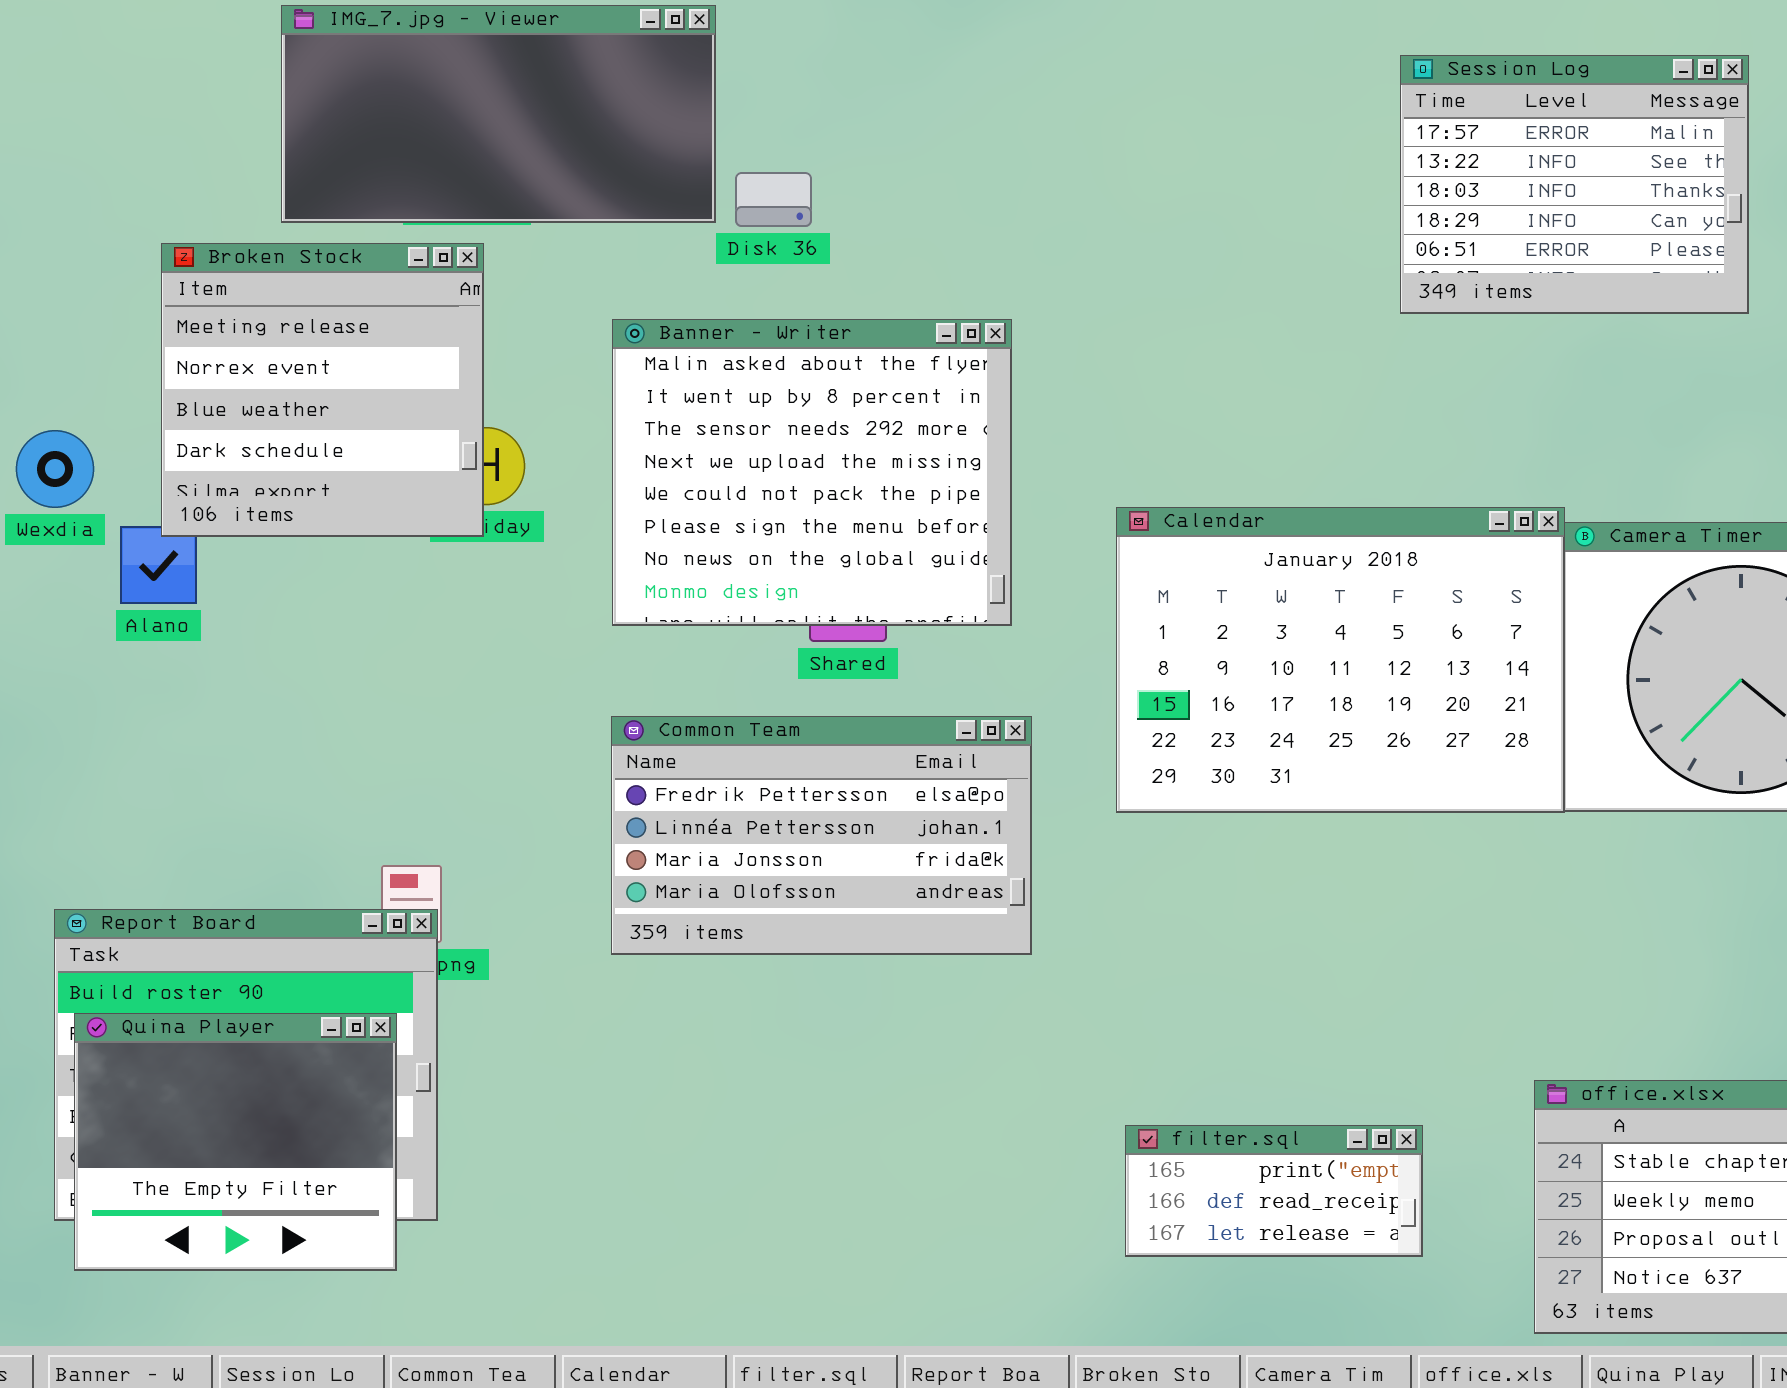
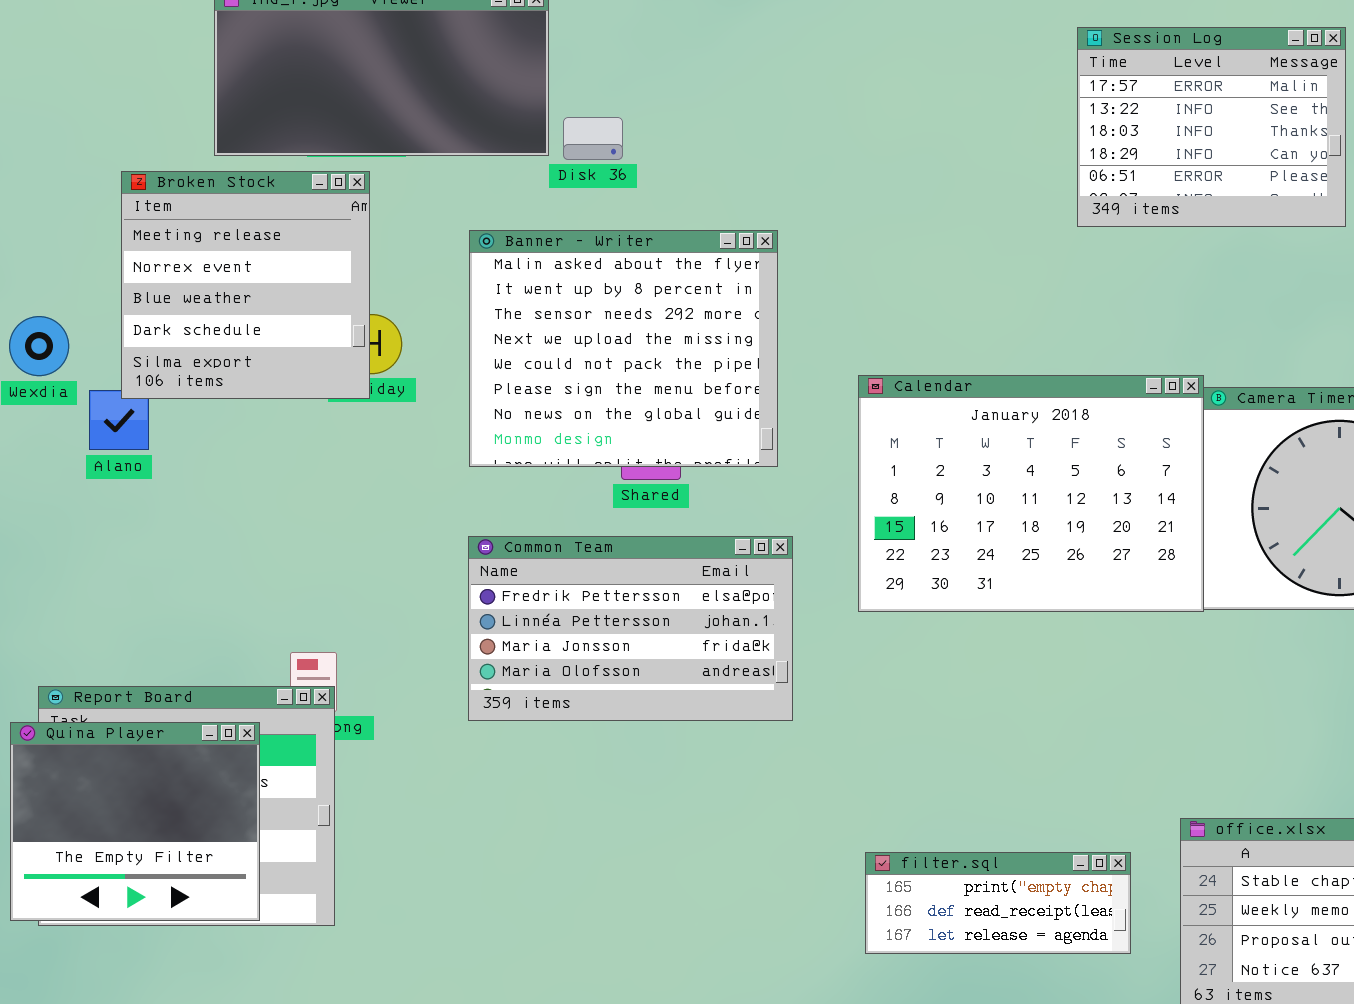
Quina Player: [74,1013,397,1271] -> [10,722,260,921], moved
filter.sql: [1125,1125,1423,1257] -> [865,852,1131,954], resized

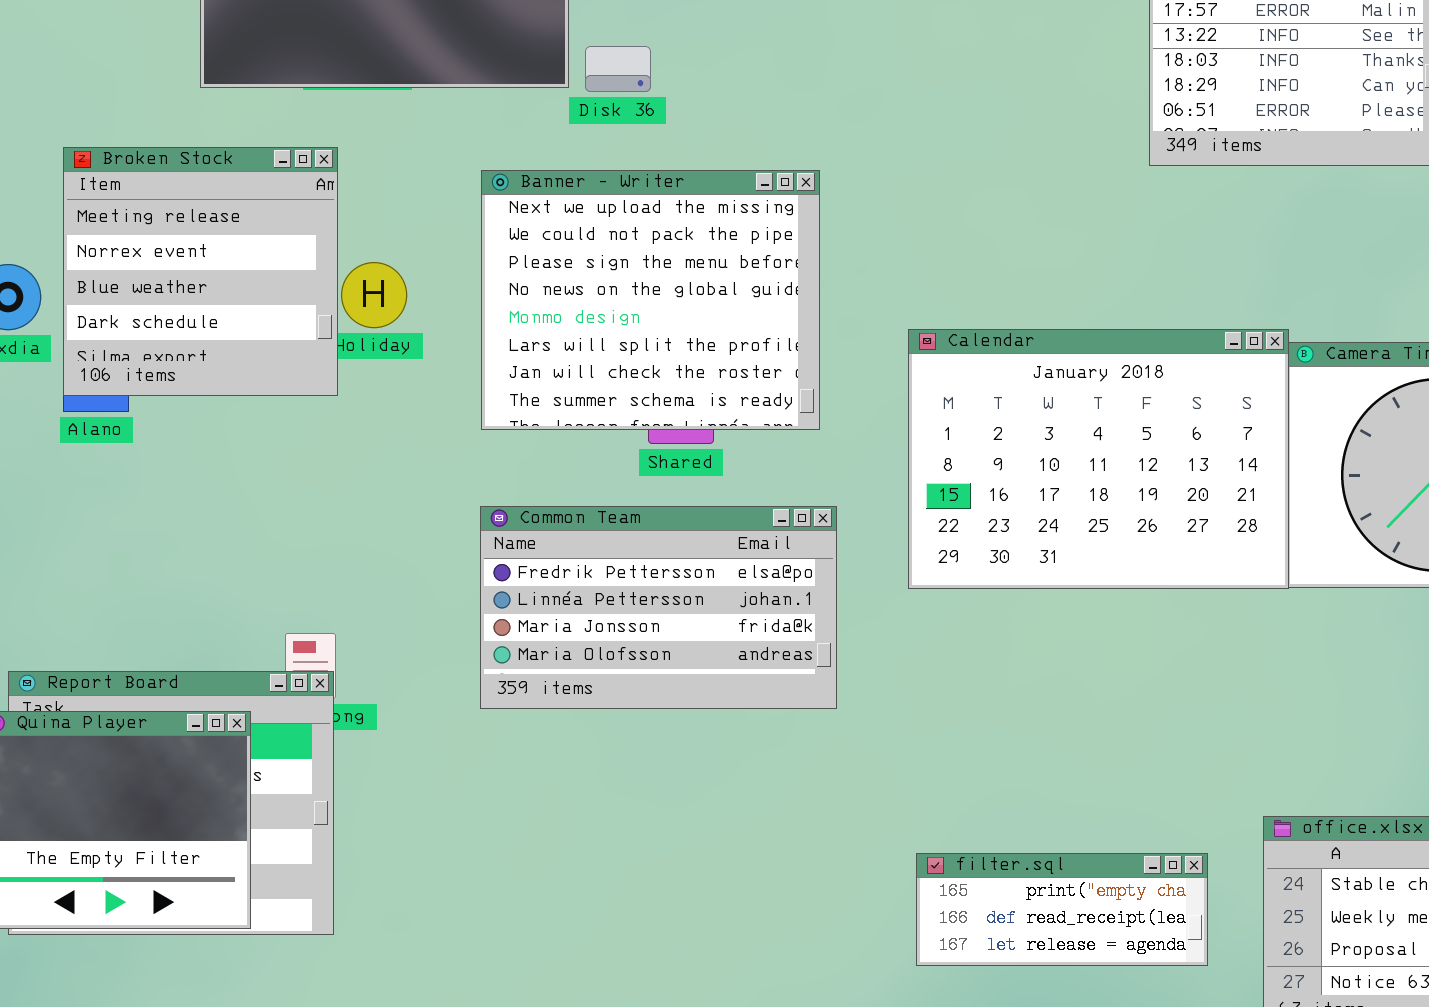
Broken Stock: [121,171,370,399] -> [63,147,338,396], moved
Banner - Writer: [469,230,778,467] -> [481,170,820,430], scrolled down 3 rows

